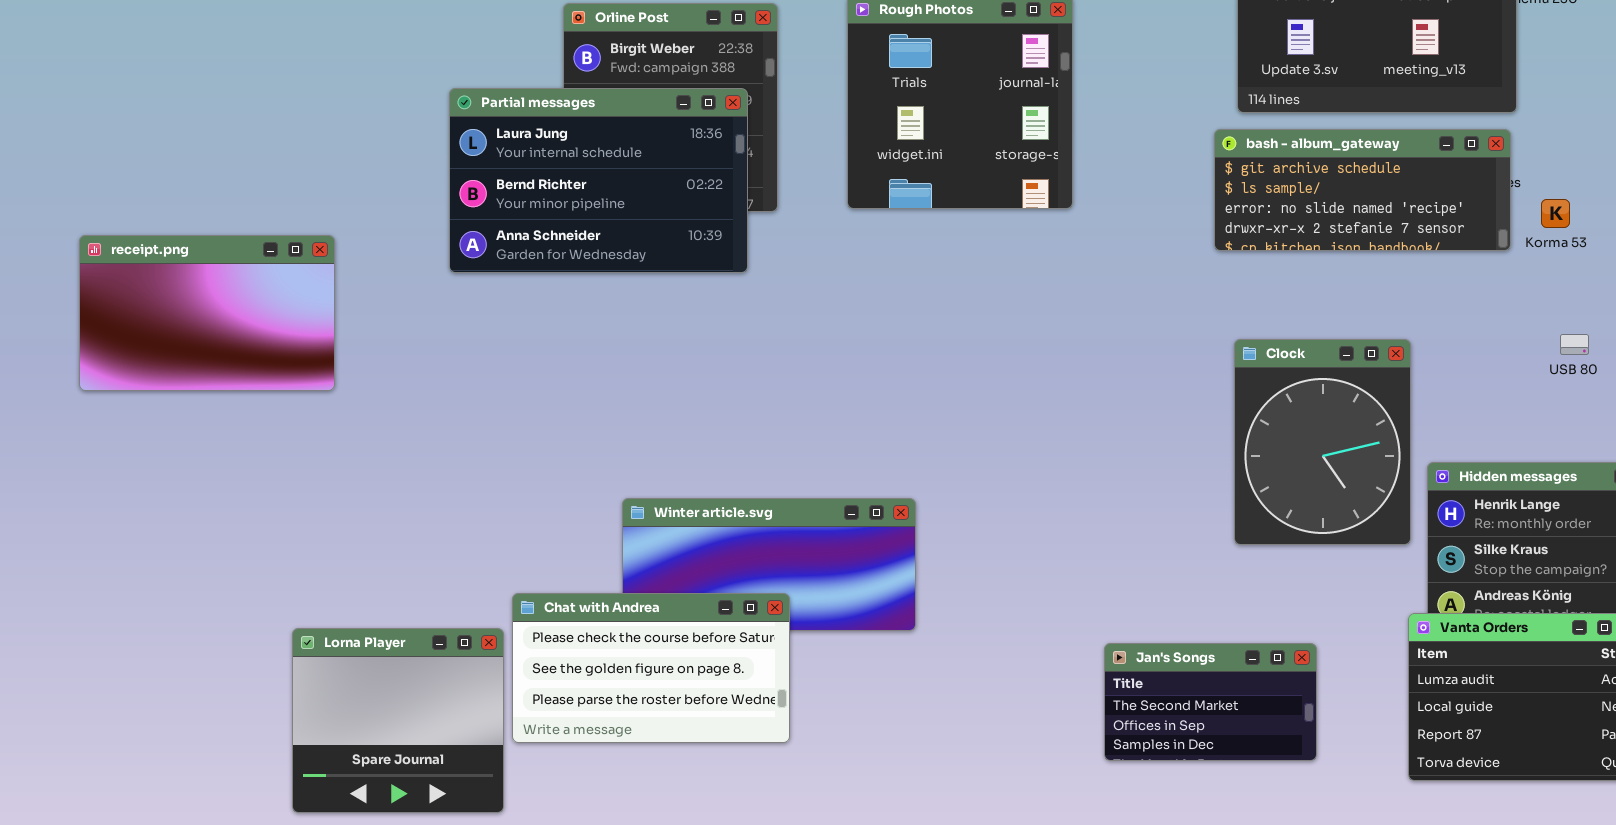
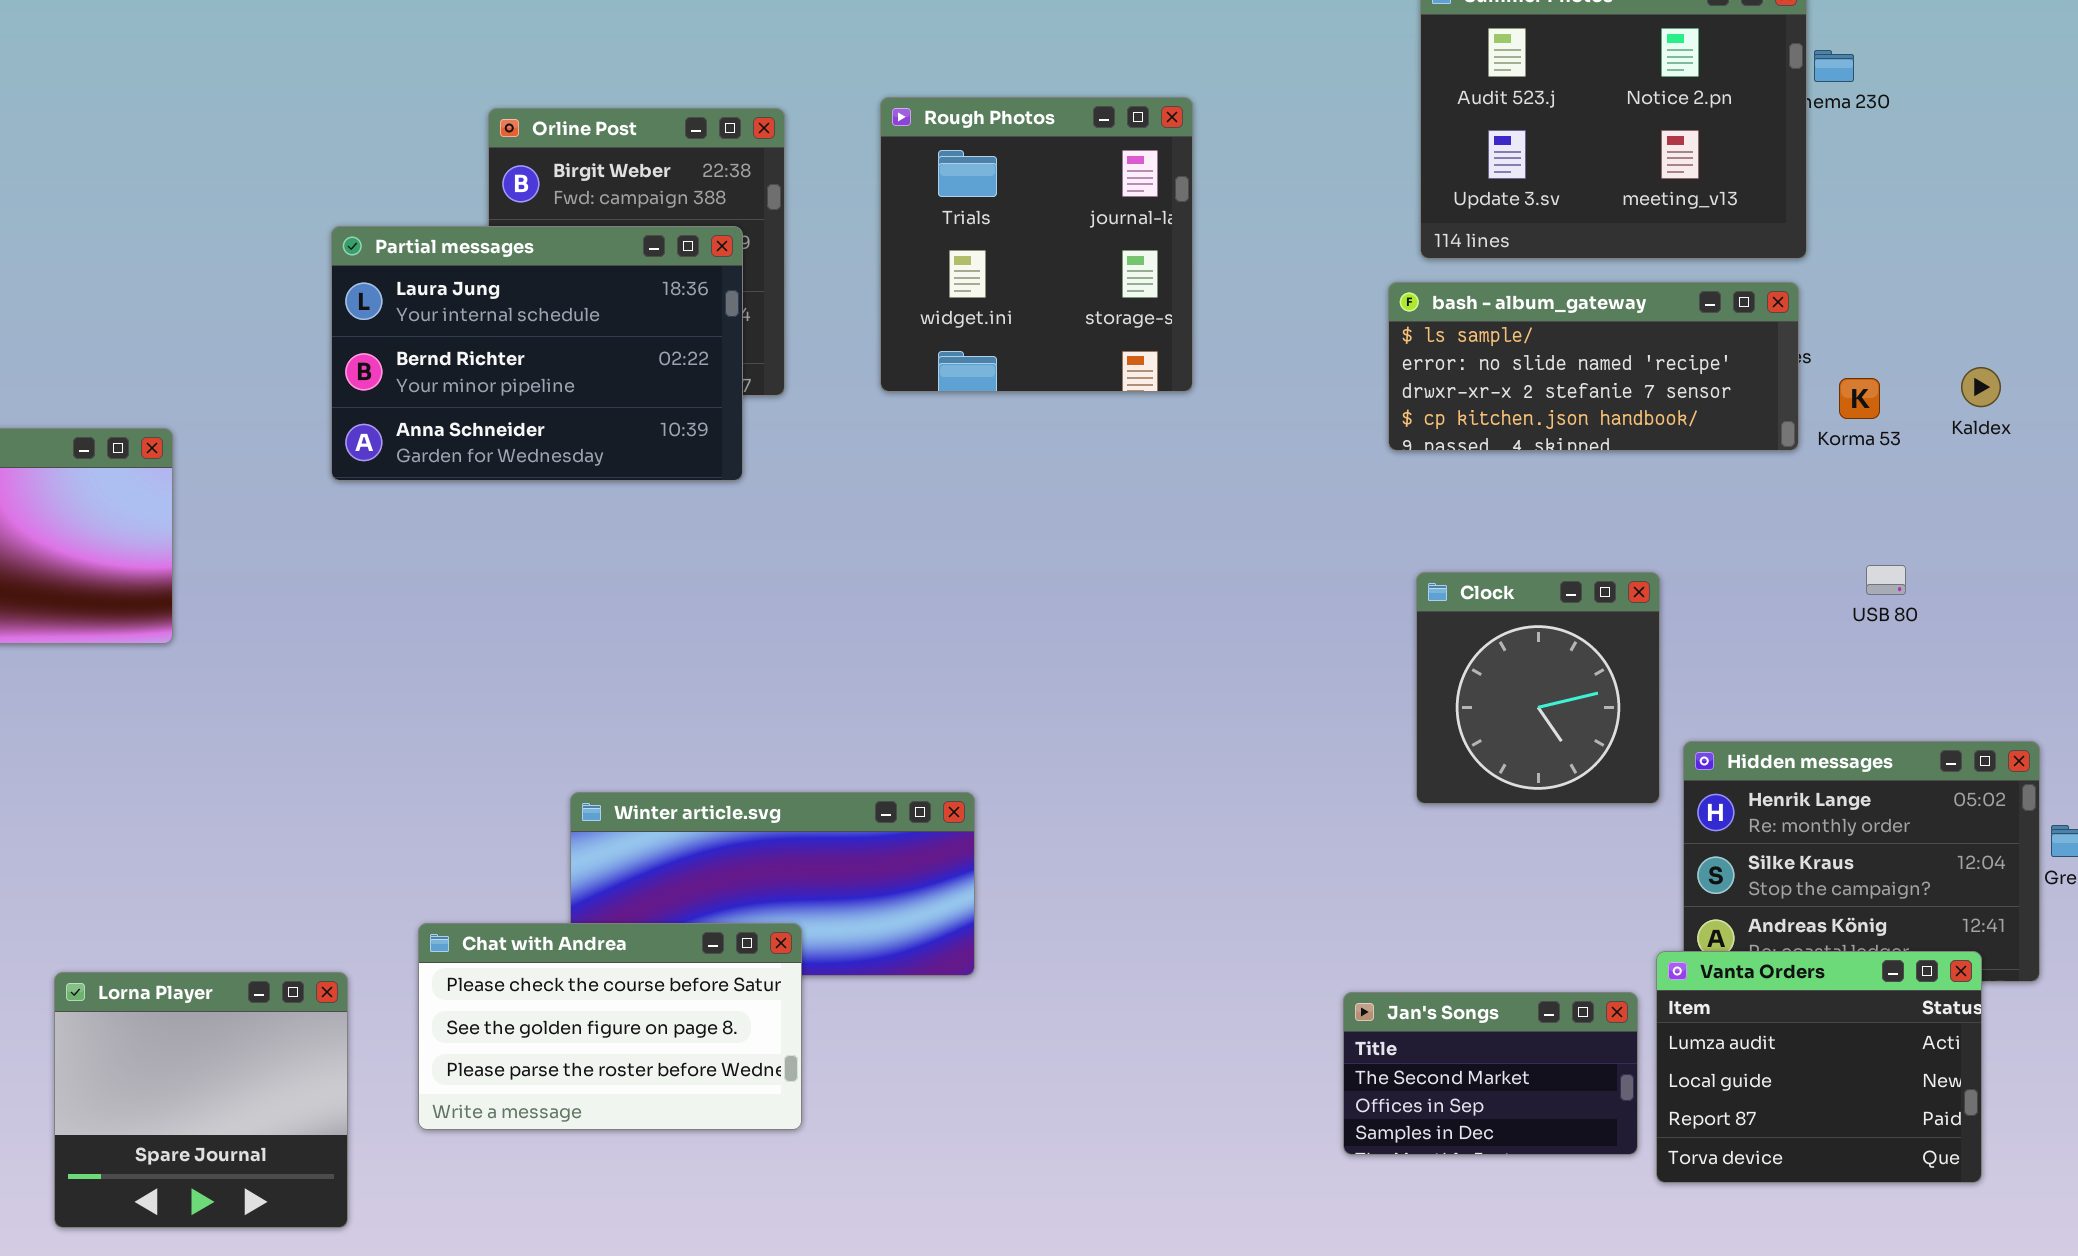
bash - album_gateway: [1214,129,1511,251] -> [1388,282,1799,451], scrolled down 1 row
Clock: [1234,339,1411,545] -> [1416,572,1660,804], resized
Lorna Player: [292,628,504,813] -> [54,972,348,1228], moved
Jan's Songs: [1104,643,1317,761] -> [1343,992,1638,1155], moved

